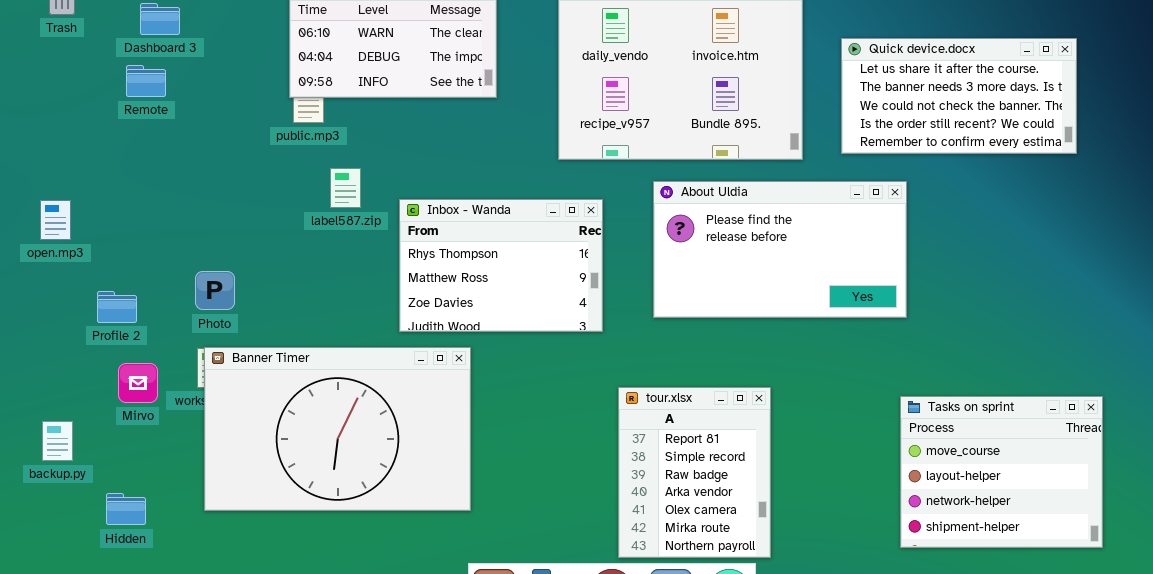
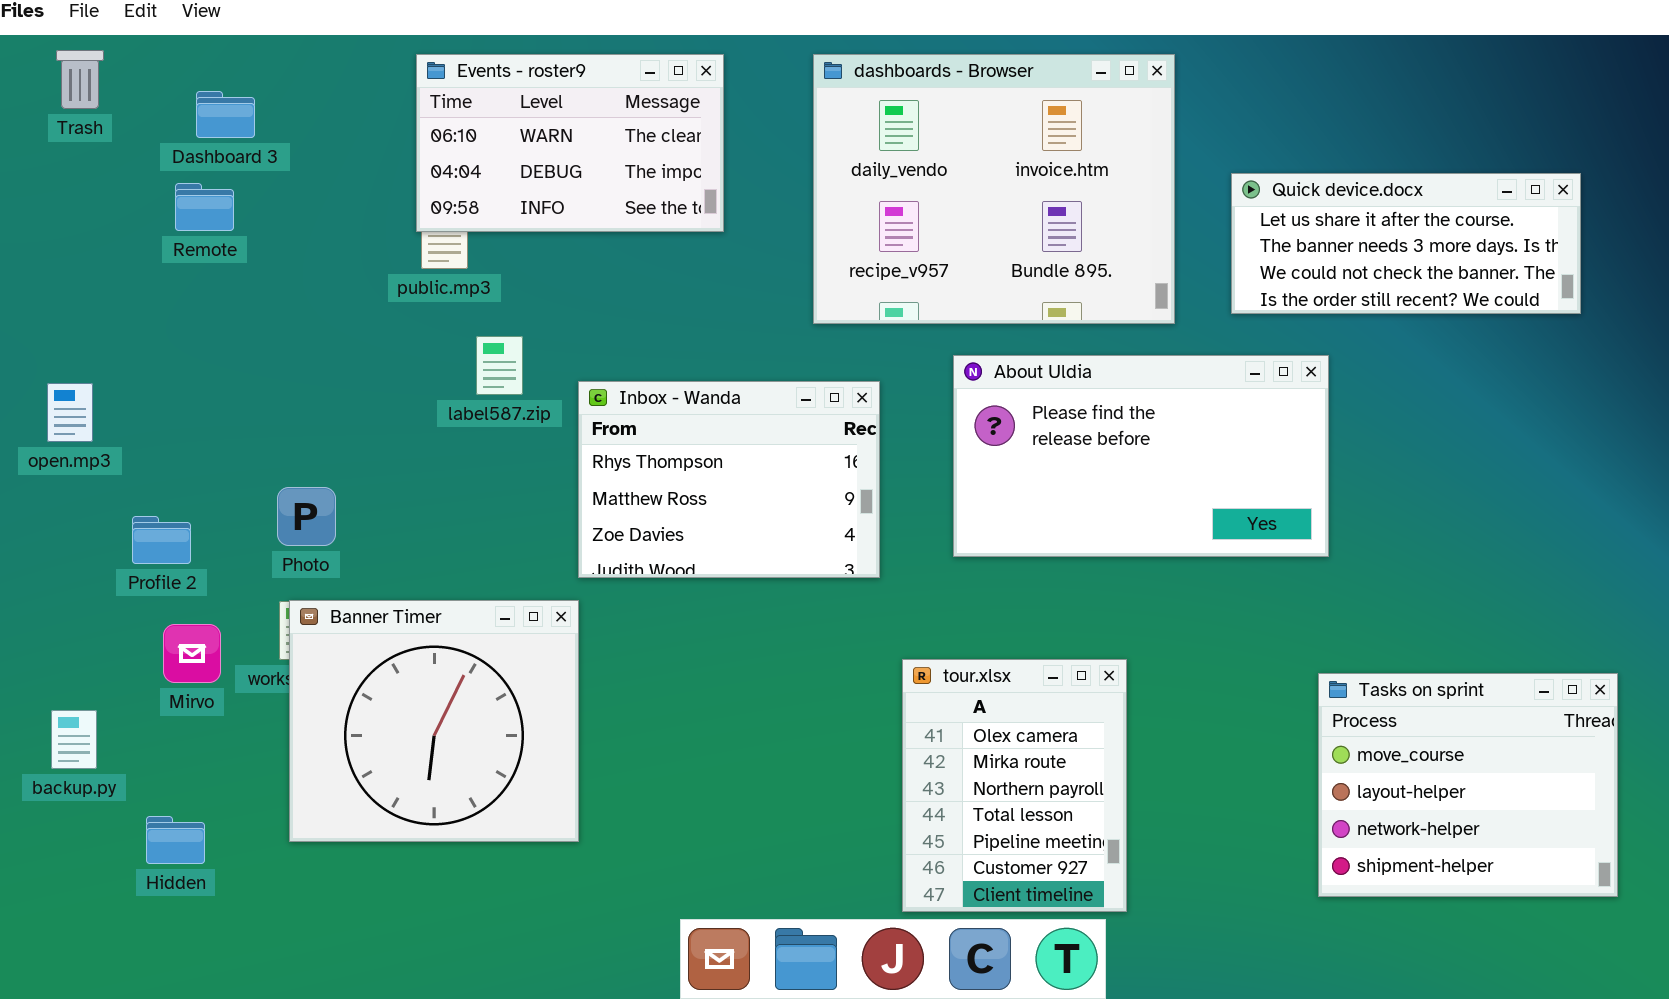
Quick device.docx: [841,38,1077,154] -> [1231,173,1581,314], resized
Banner Timer: [204,347,471,511] -> [289,600,579,842], resized
tour.xlsx: [618,387,771,558] -> [902,659,1127,912], scrolled down 4 rows

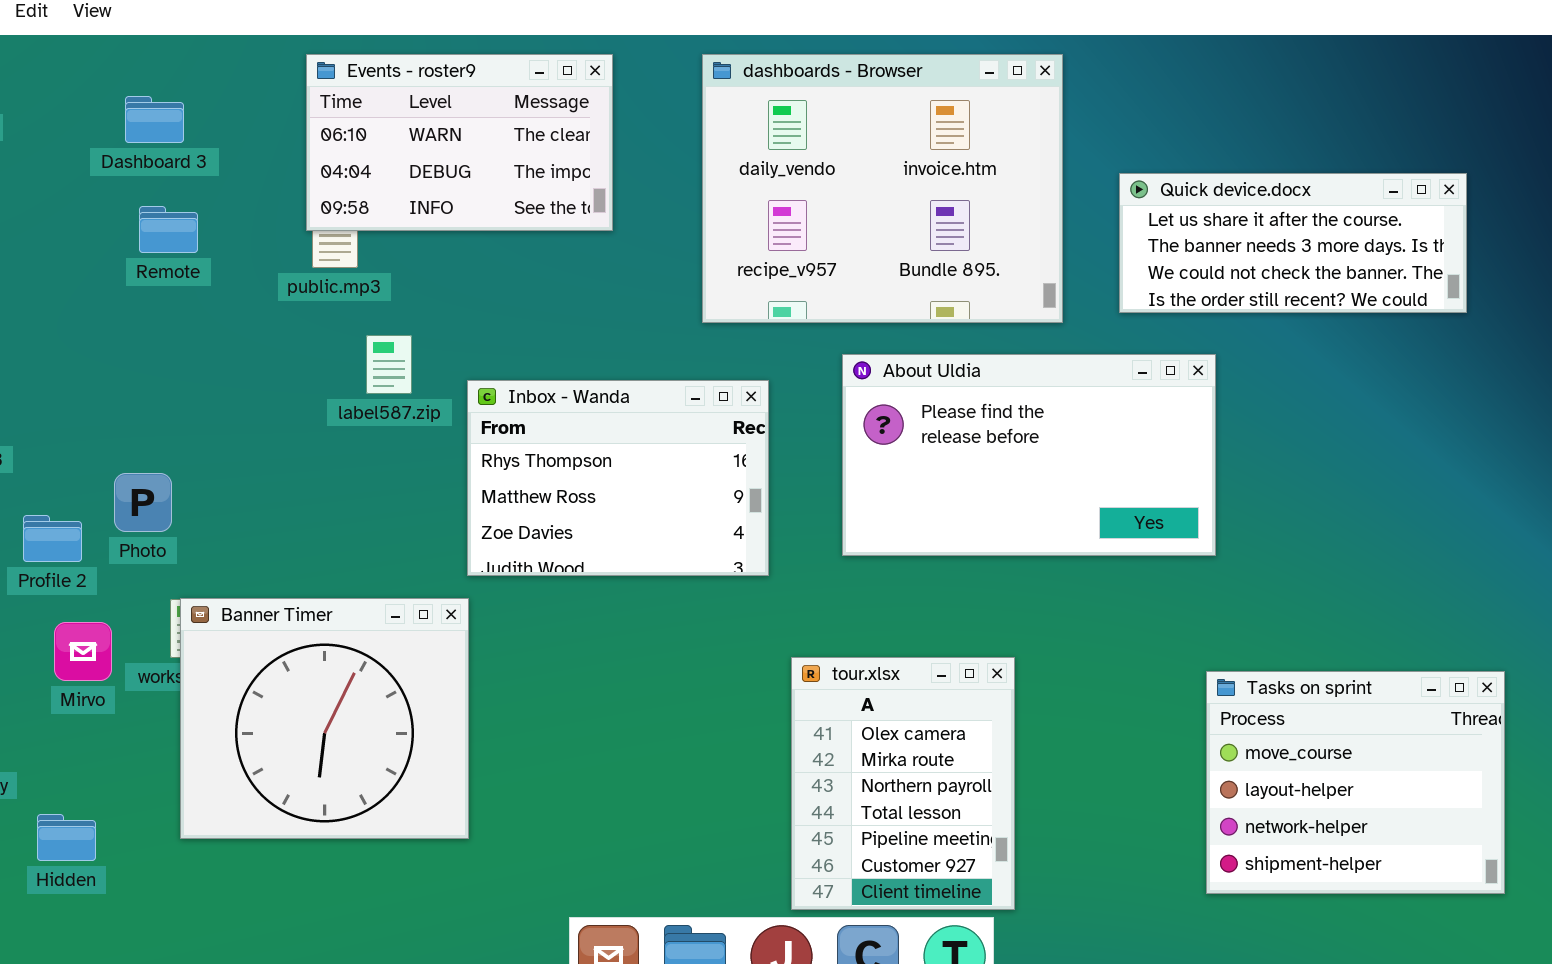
Dashboard 3: [196,91,255,138] -> [125,96,184,143], moved
Remote: [175,183,234,231] -> [139,206,198,253], moved
Photo: [277,487,336,546] -> [114,473,172,532], moved

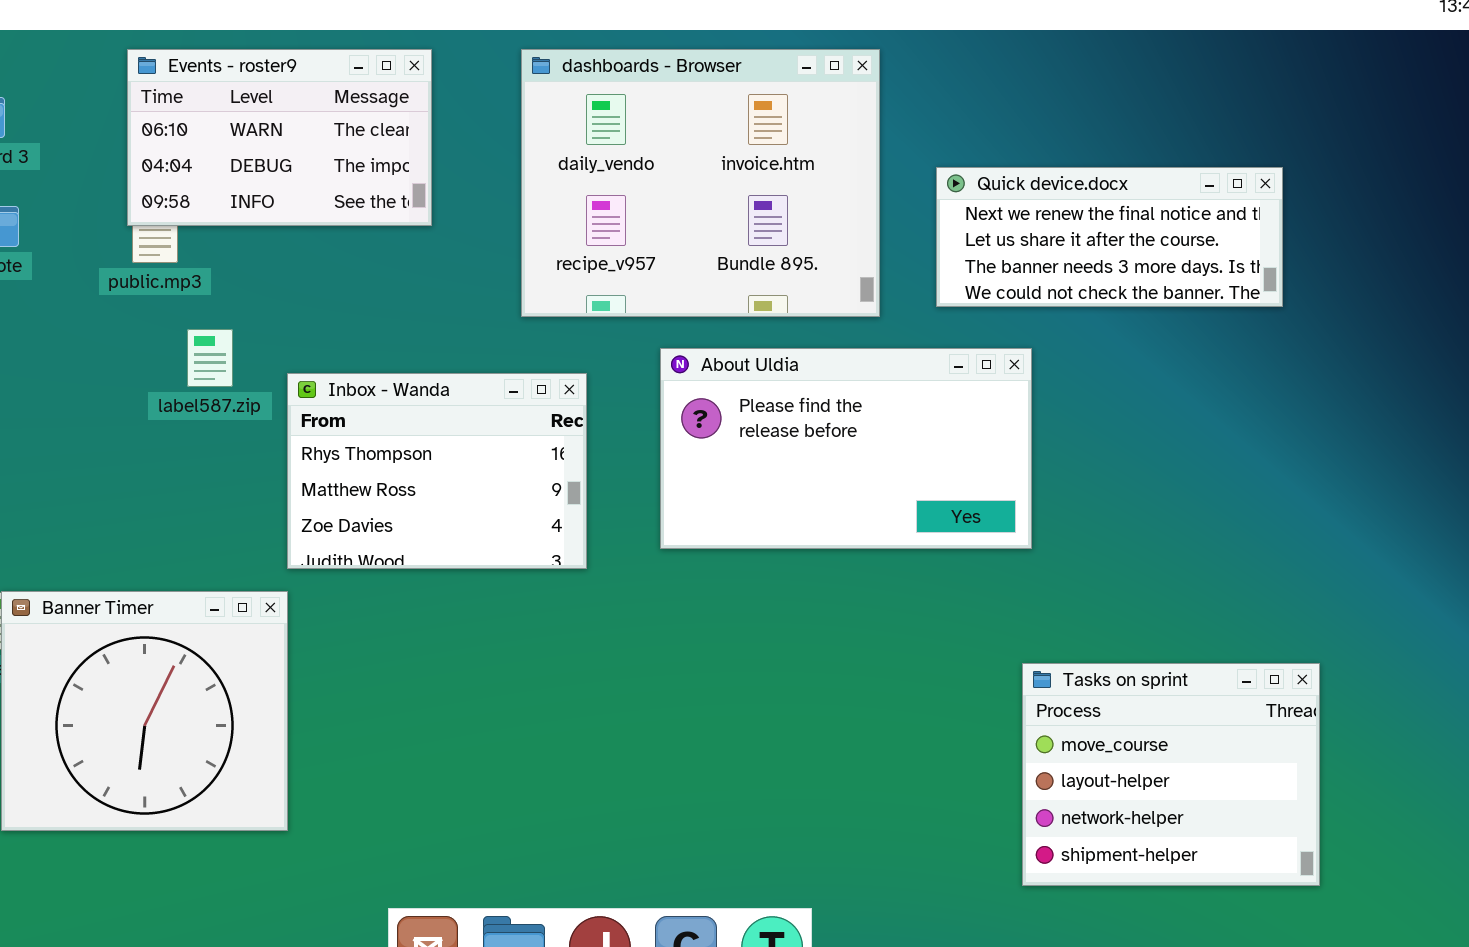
Quick device.docx: [1119,173,1467,313] -> [936,167,1283,307], scrolled up 1 row
tour.xlsx: [791,657,1015,910] -> none, closed

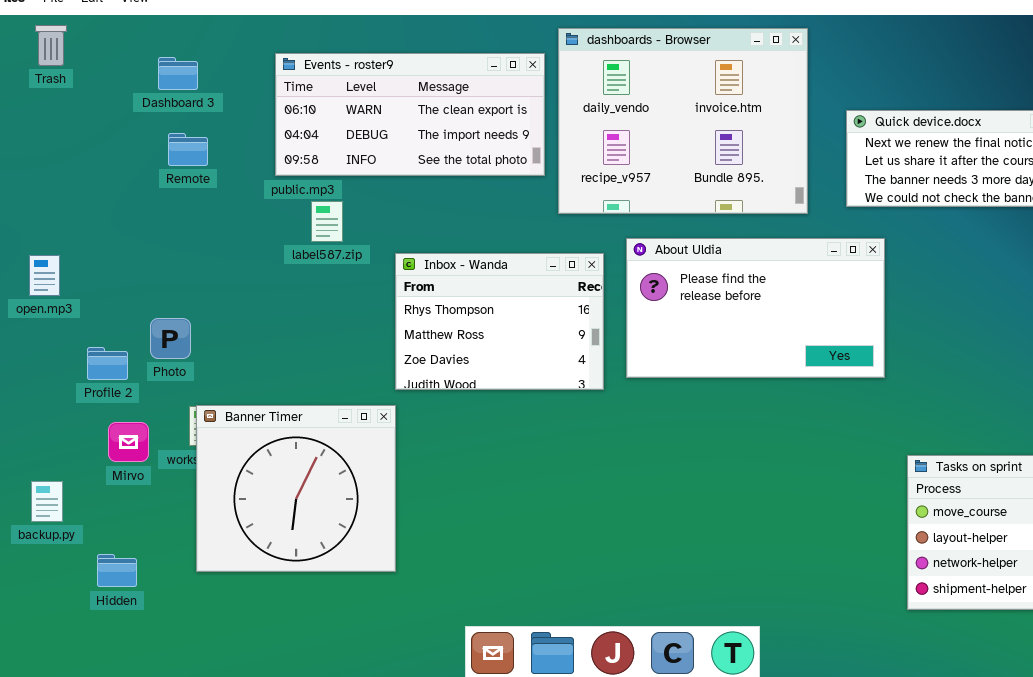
Events - roster9: [127,49,432,226] -> [275,53,545,176], moved, resized
label587.zip: [187,329,233,387] -> [311,201,343,242], moved
About Uldia: [660,348,1032,549] -> [626,238,885,378], moved

